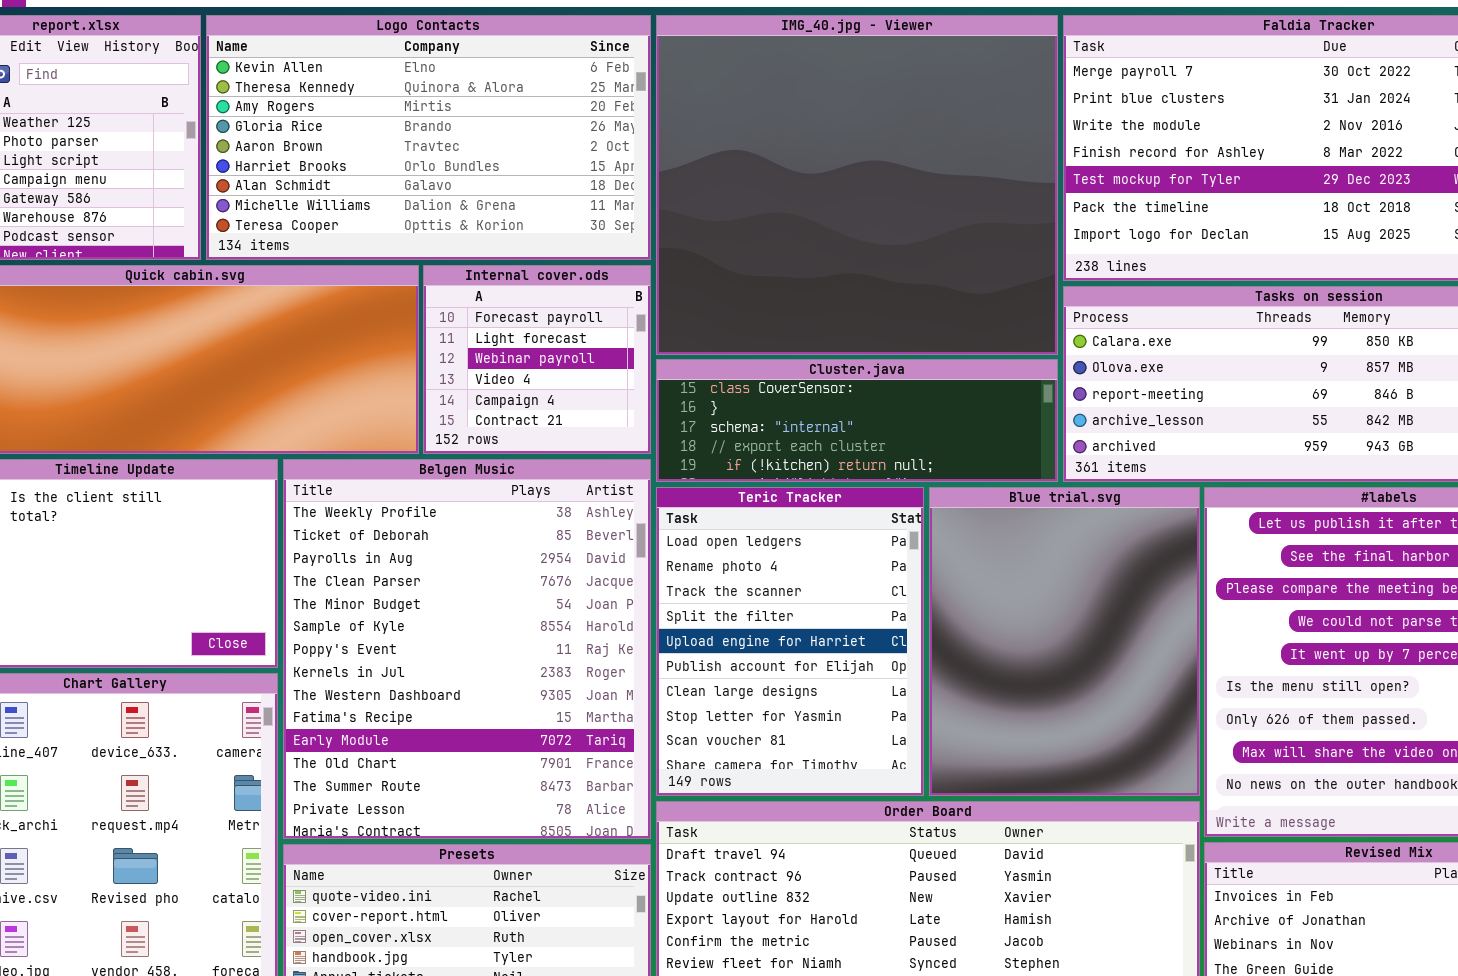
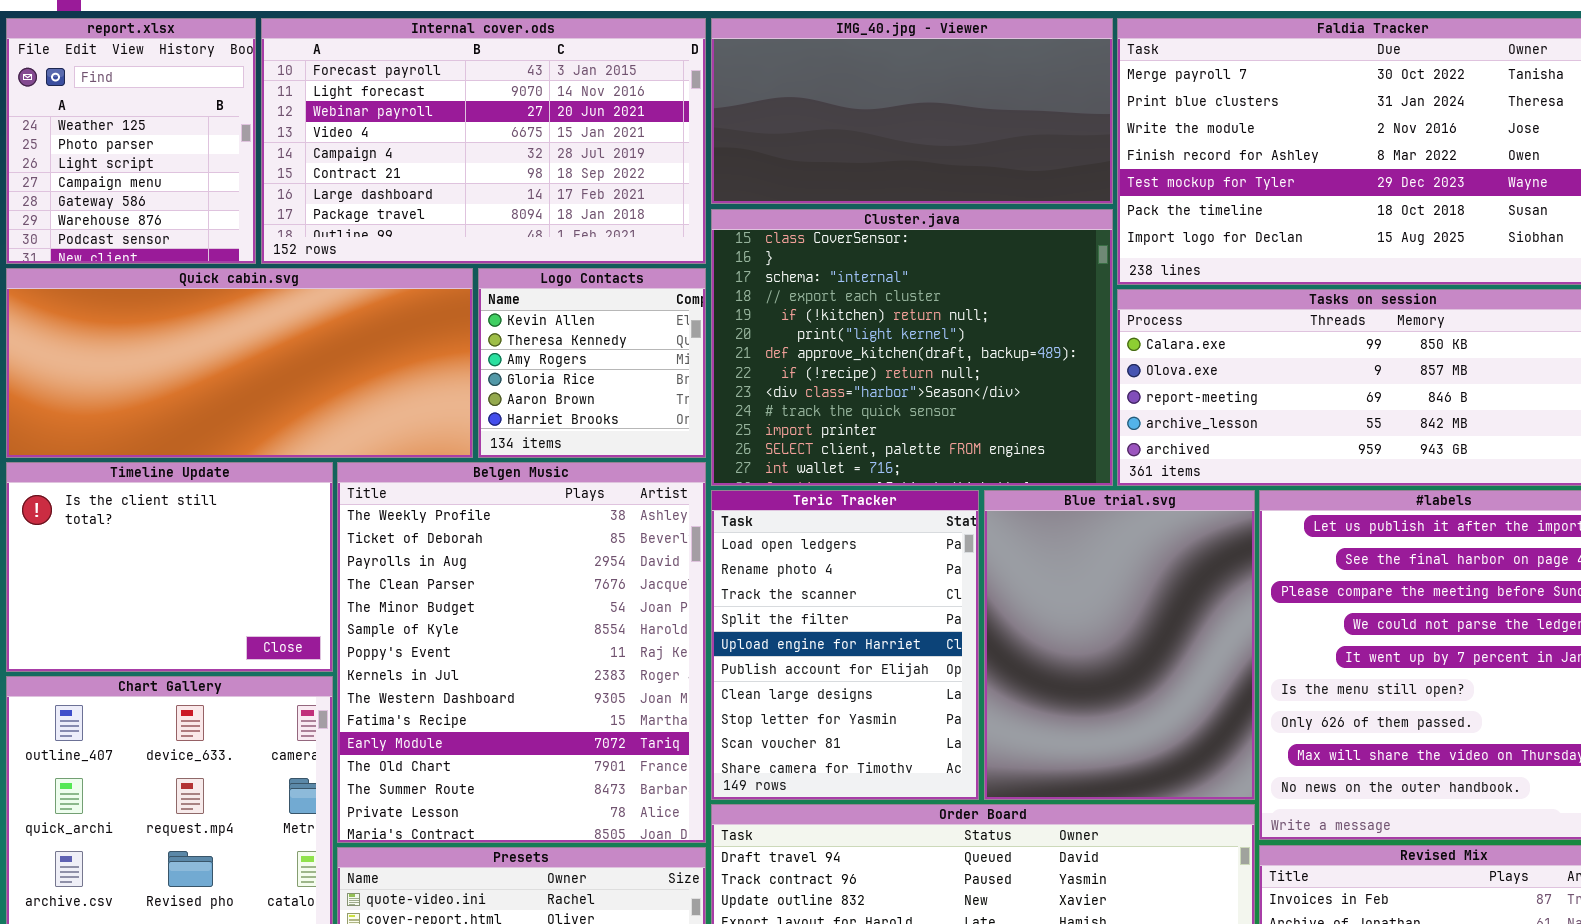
Logo Contacts: [206,15,651,260] -> [478,268,706,458], moved, resized
IMG_40.jpg - Viewer: [656,15,1058,355] -> [711,18,1113,204], resized
Internal cover.ods: [423,265,651,454] -> [261,18,706,264], moved, resized
Cluster.java: [656,359,1058,482] -> [711,209,1113,486], resized

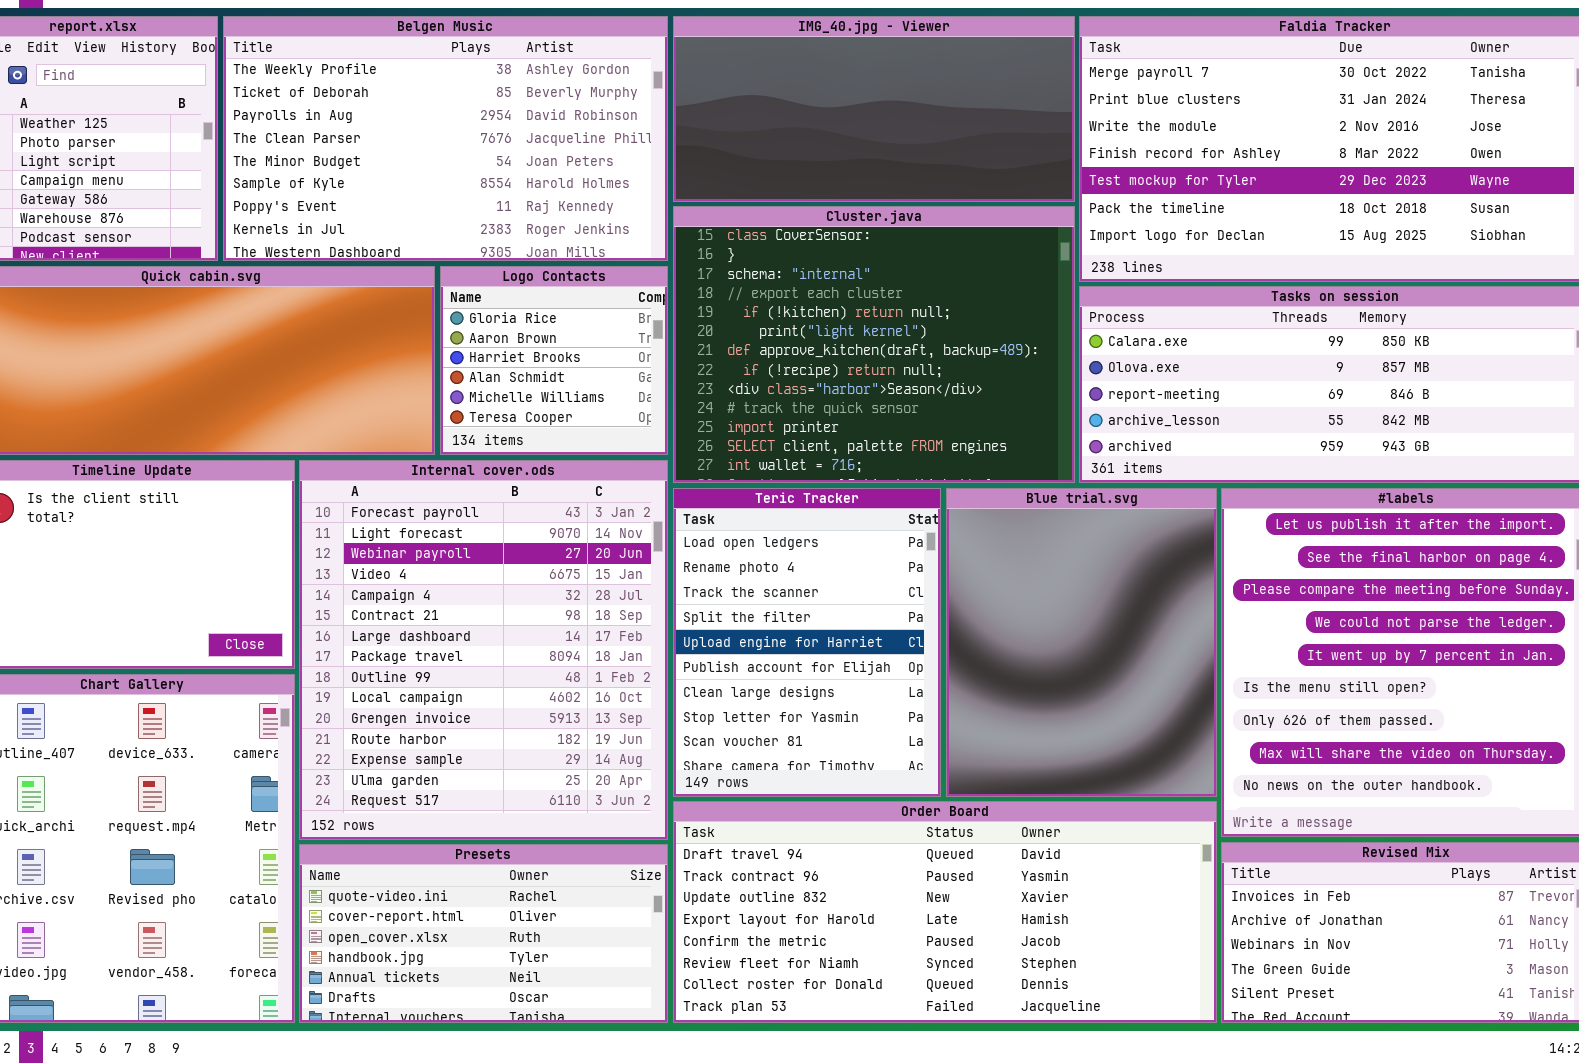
Internal cover.ods: [261,18,706,264] -> [299,460,668,840], moved, resized
Logo Contacts: [478,268,706,458] -> [440,266,668,455], scrolled down 3 rows
Belgen Music: [337,462,706,843] -> [223,16,668,261], moved, resized

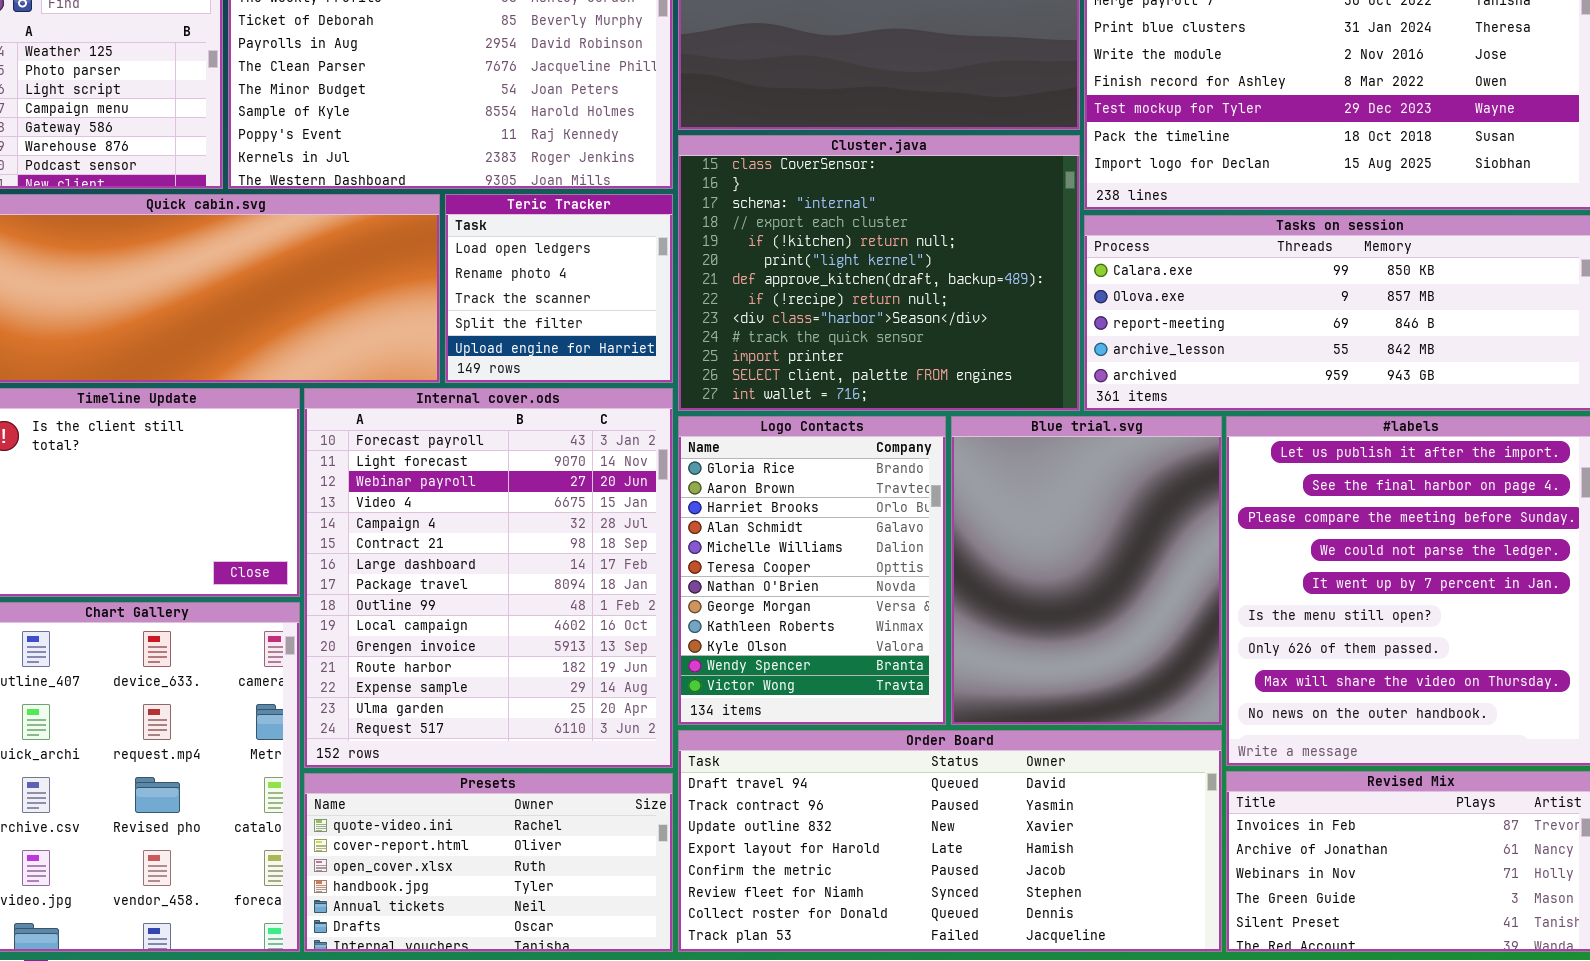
Logo Contacts: [440,266,668,455] -> [678,416,946,725], moved, resized
Teric Tracker: [673,488,941,797] -> [445,194,673,383], moved, resized

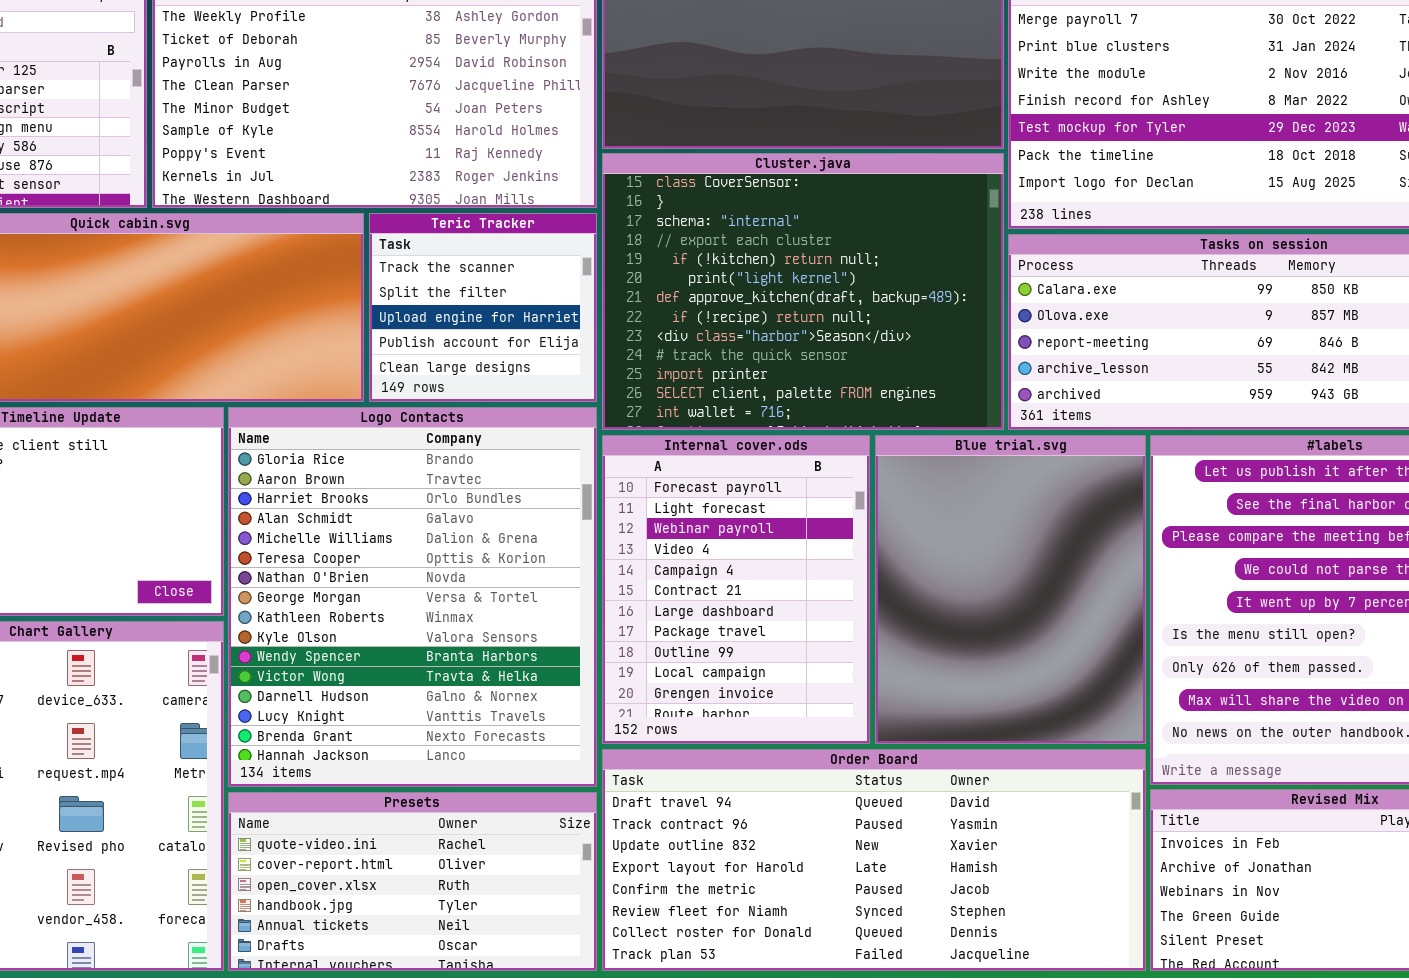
Teric Tracker: [445,194,673,383] -> [369,213,597,402], scrolled down 2 rows
Internal cover.ods: [304,388,673,768] -> [602,435,870,744], moved, resized
Logo Contacts: [678,416,946,725] -> [228,407,597,787], moved, resized

